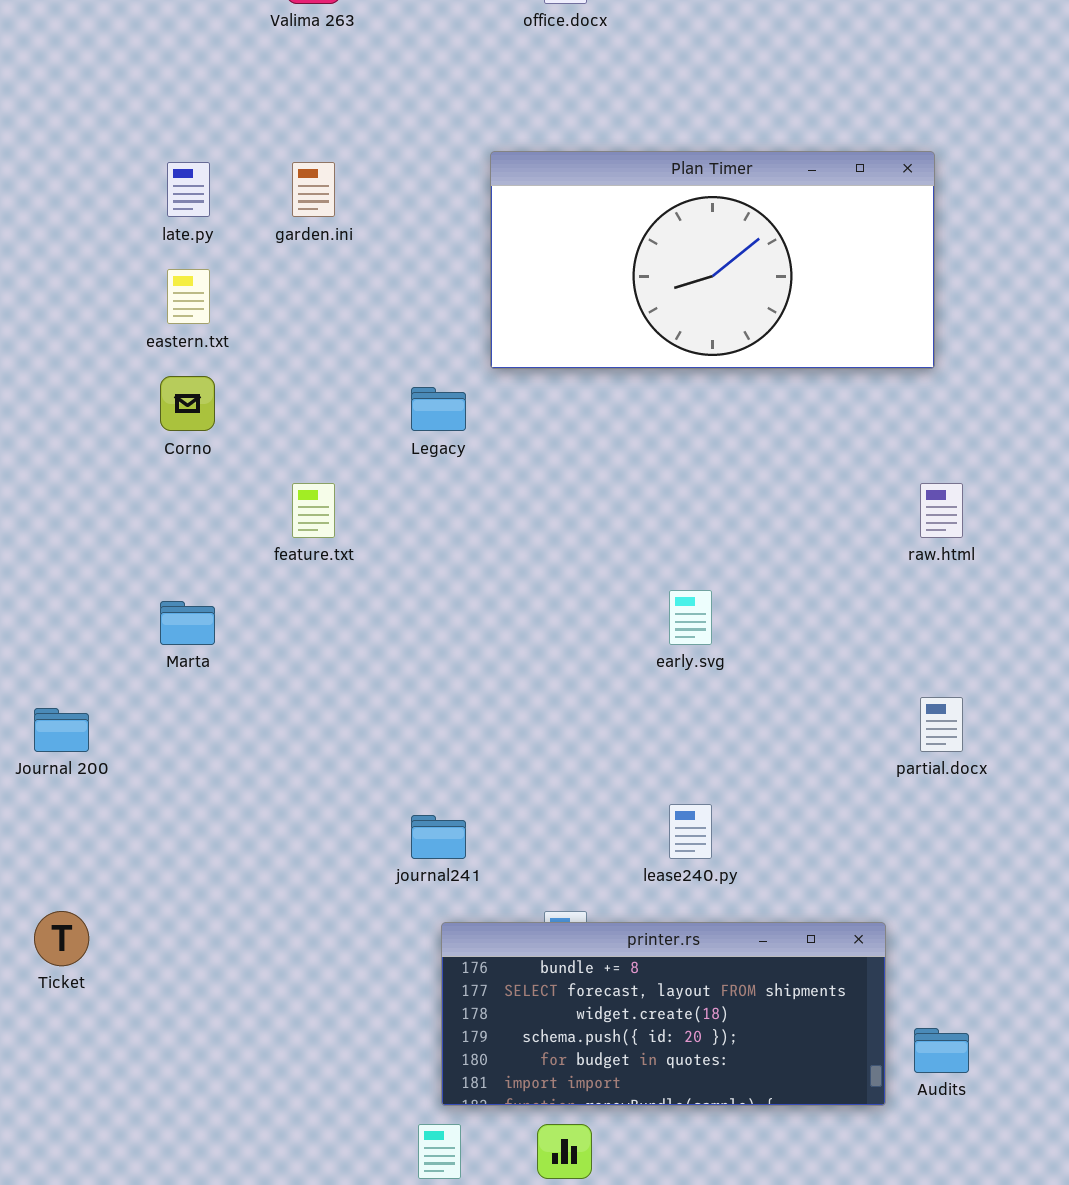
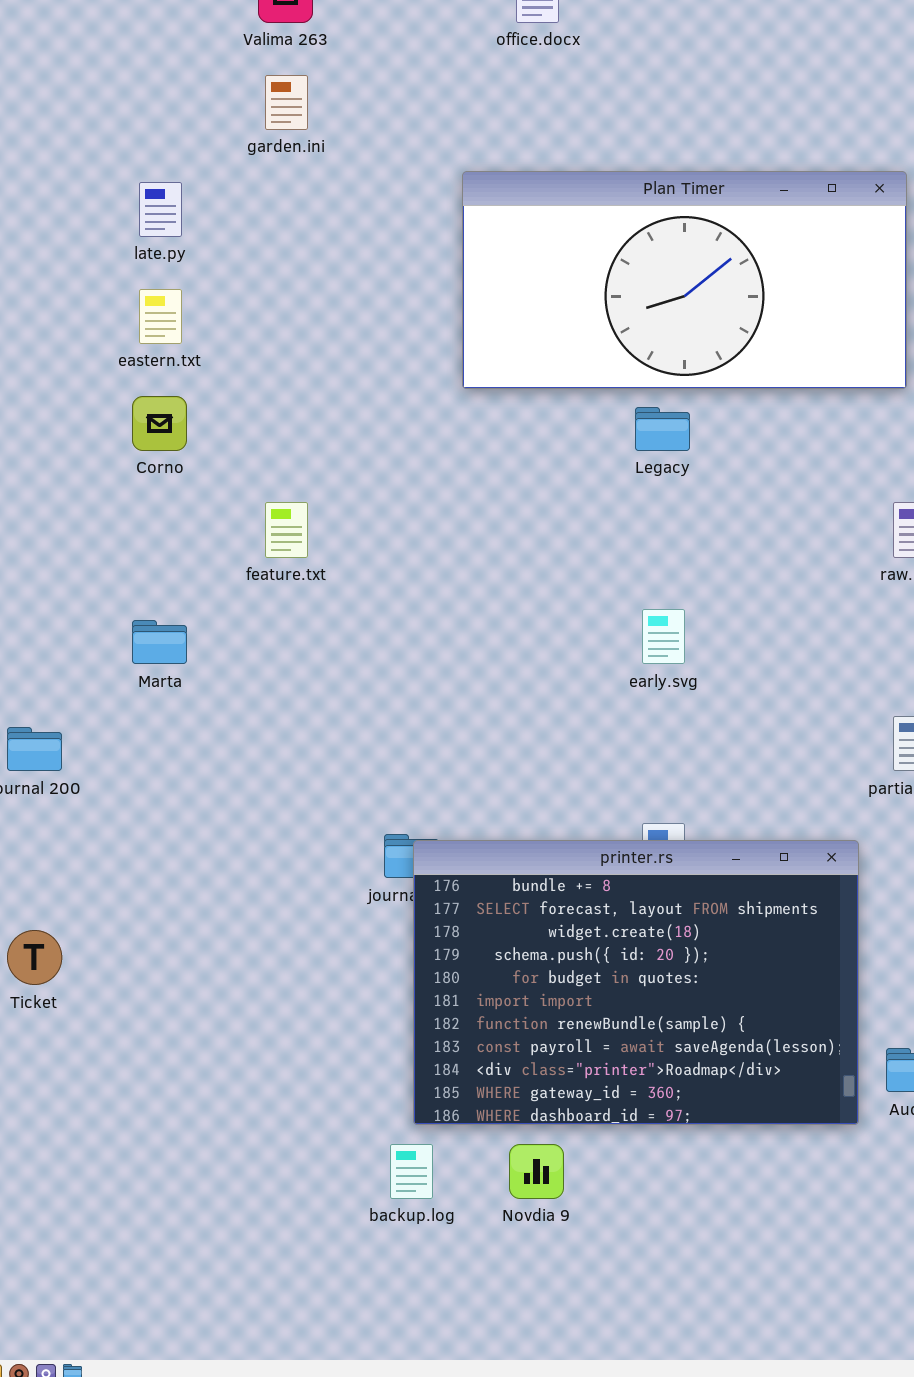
garden.ini: [292,162,335,217] -> [265,75,308,130], moved
Legacy: [411,387,466,431] -> [635,407,690,451], moved
printer.rs: [441,922,886,1106] -> [413,840,859,1125], resized

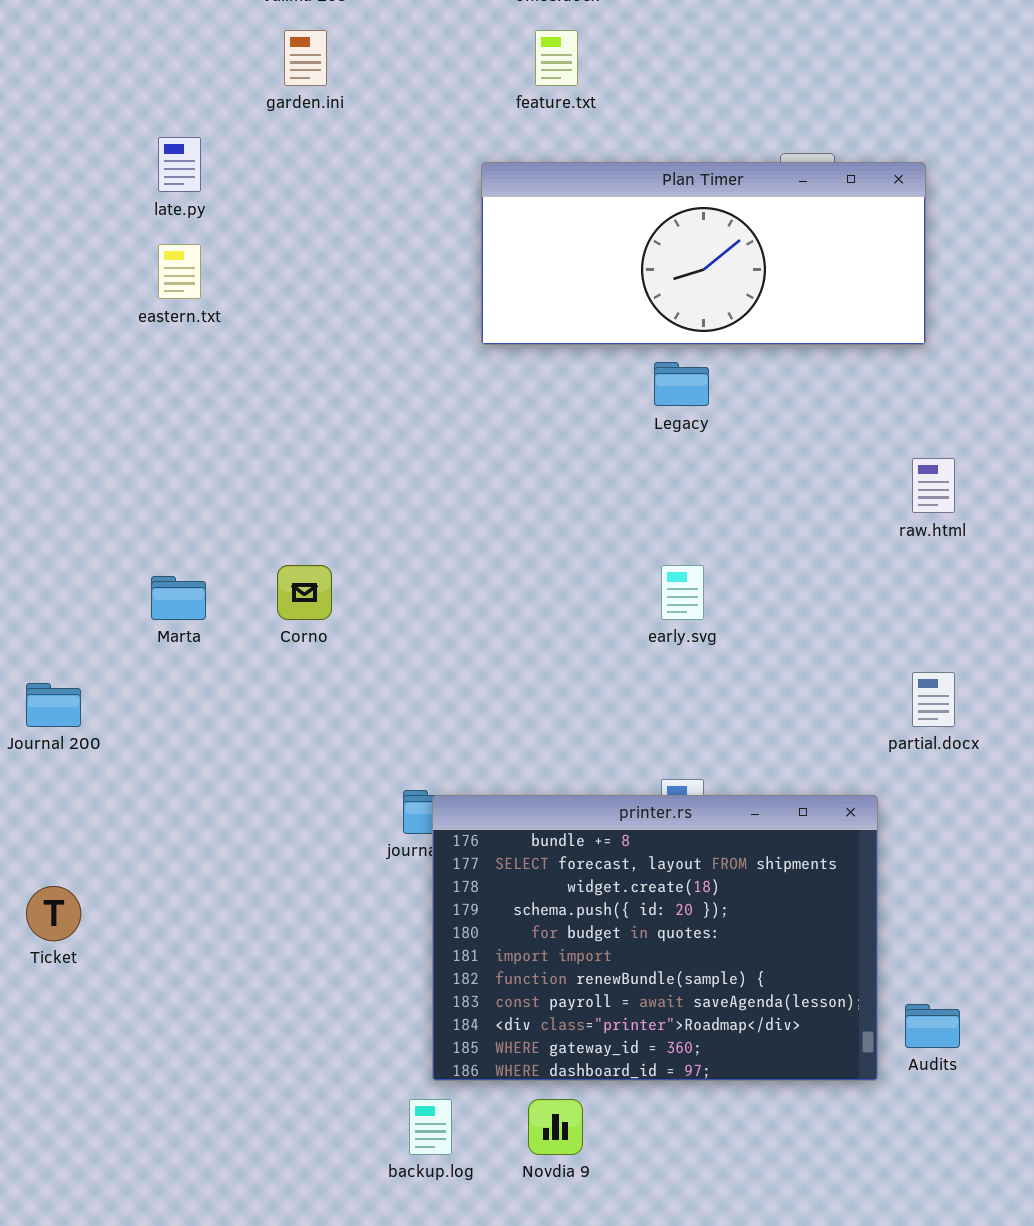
Plan Timer: [462,171,907,389] -> [481,162,926,345], resized
Corno: [132,396,187,451] -> [277,565,332,620], moved
feature.txt: [265,502,308,558] -> [535,30,578,86], moved

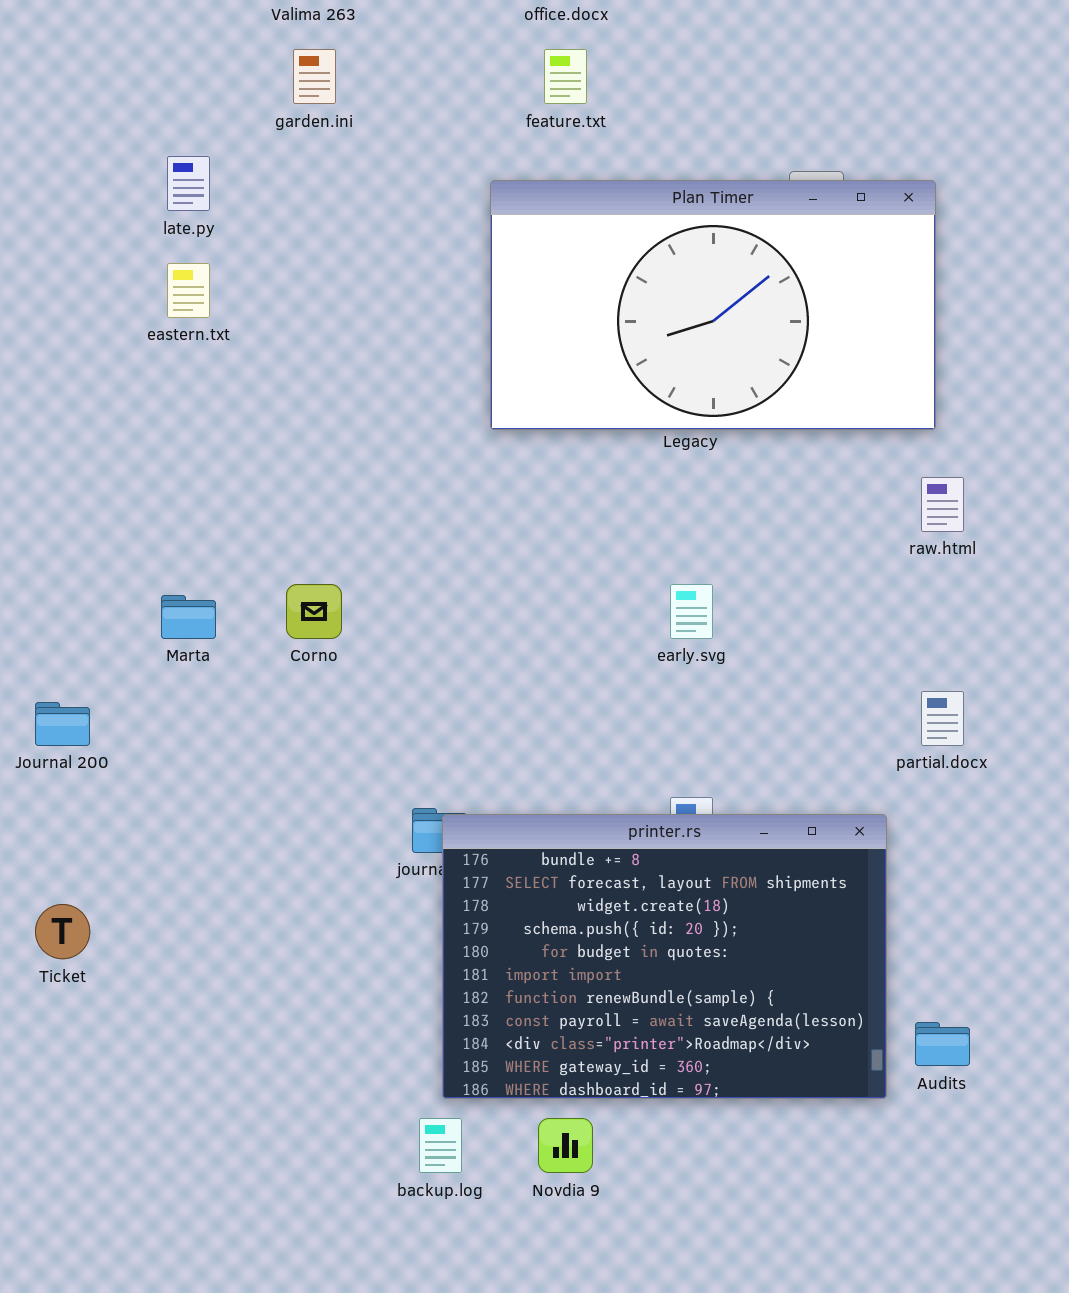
Plan Timer: [481,162,926,345] -> [490,180,936,430], resized

